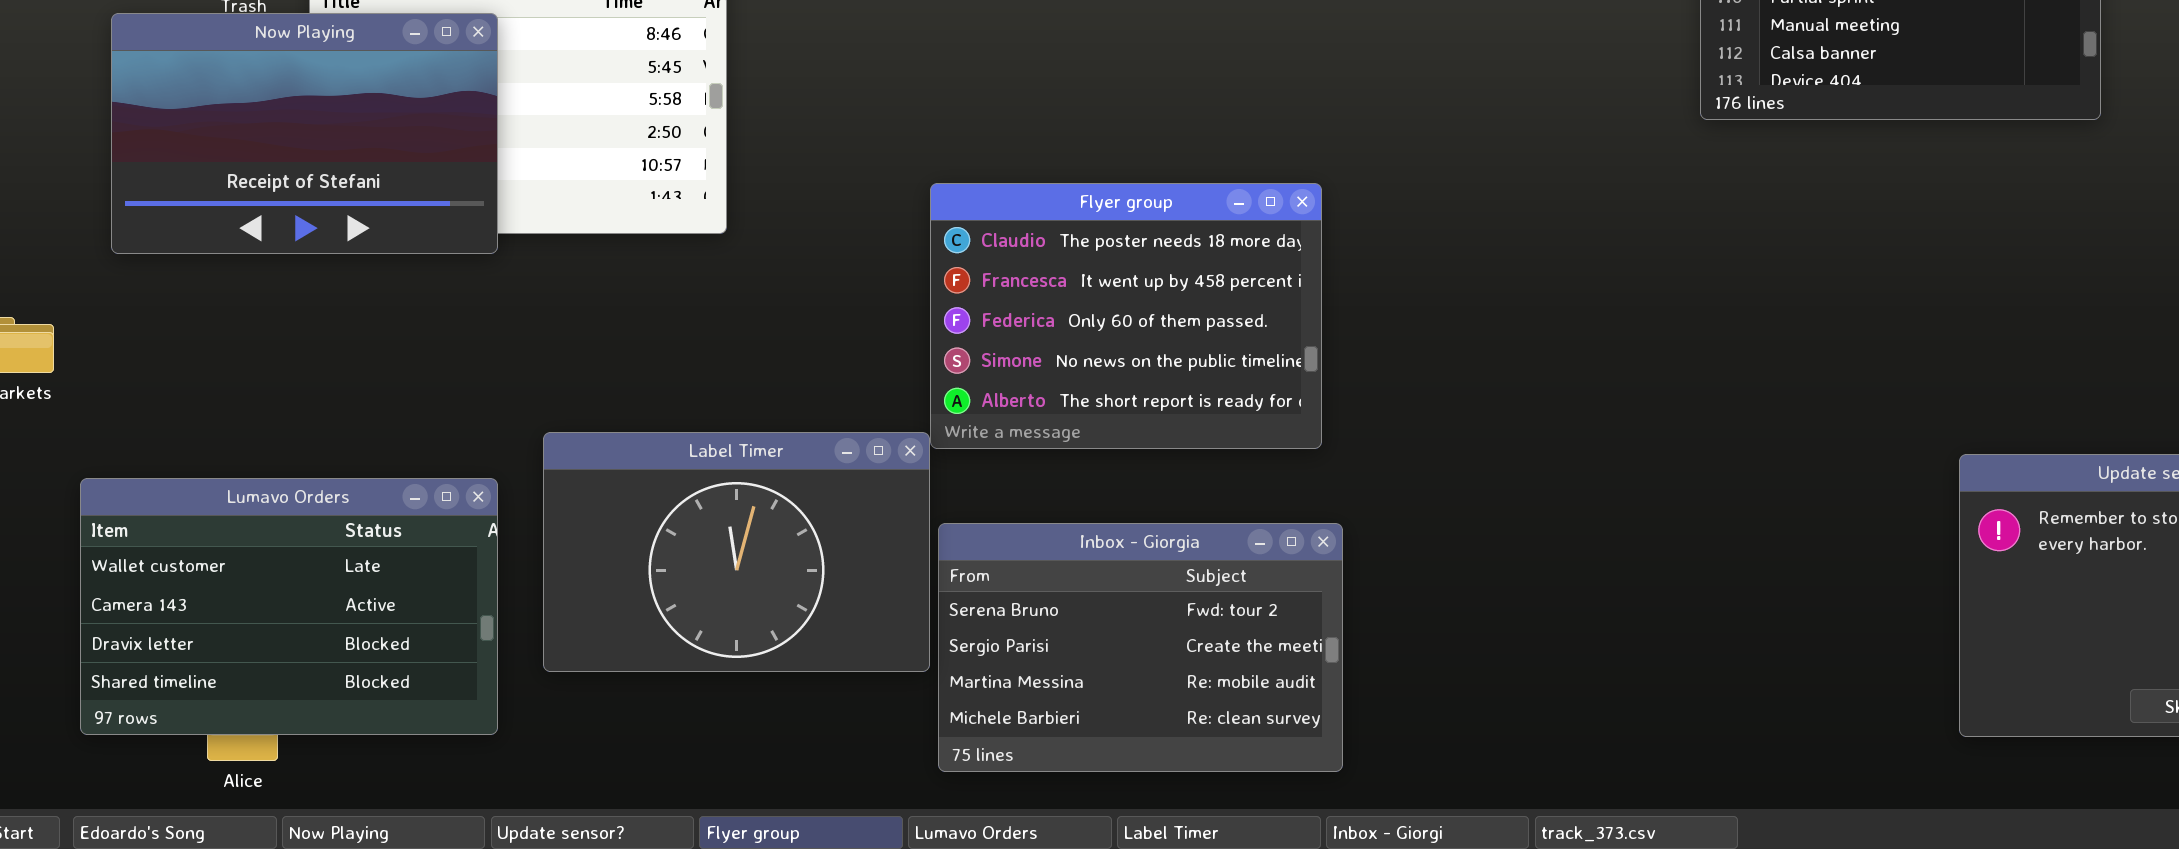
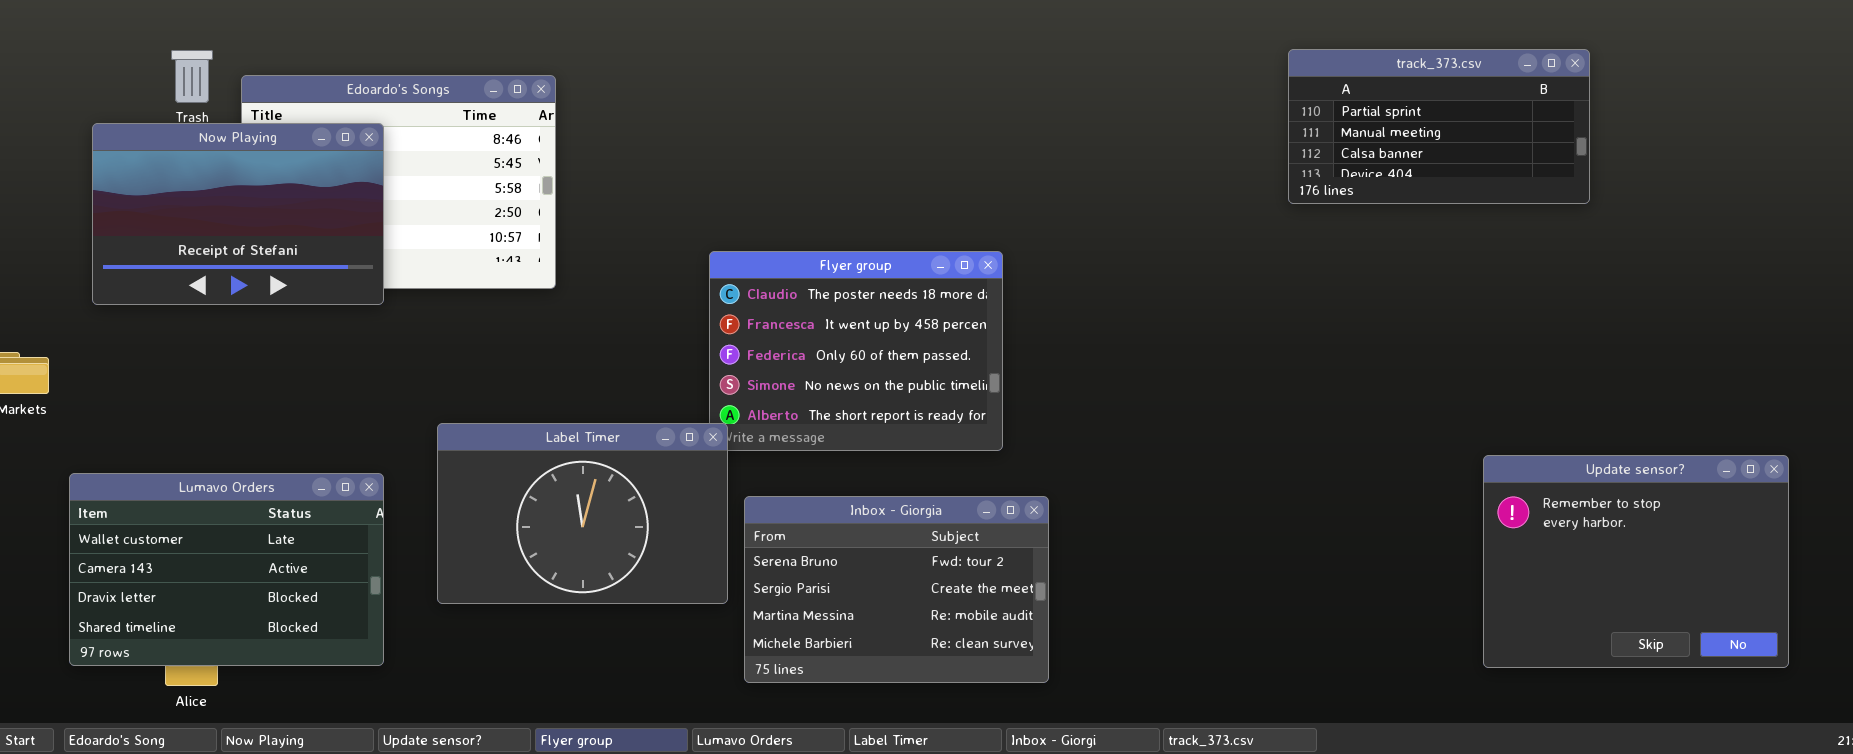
Label Timer: [543,432,930,672] -> [437,423,728,604], moved
Inbox - Giorgia: [938,523,1343,772] -> [744,496,1049,683], moved

